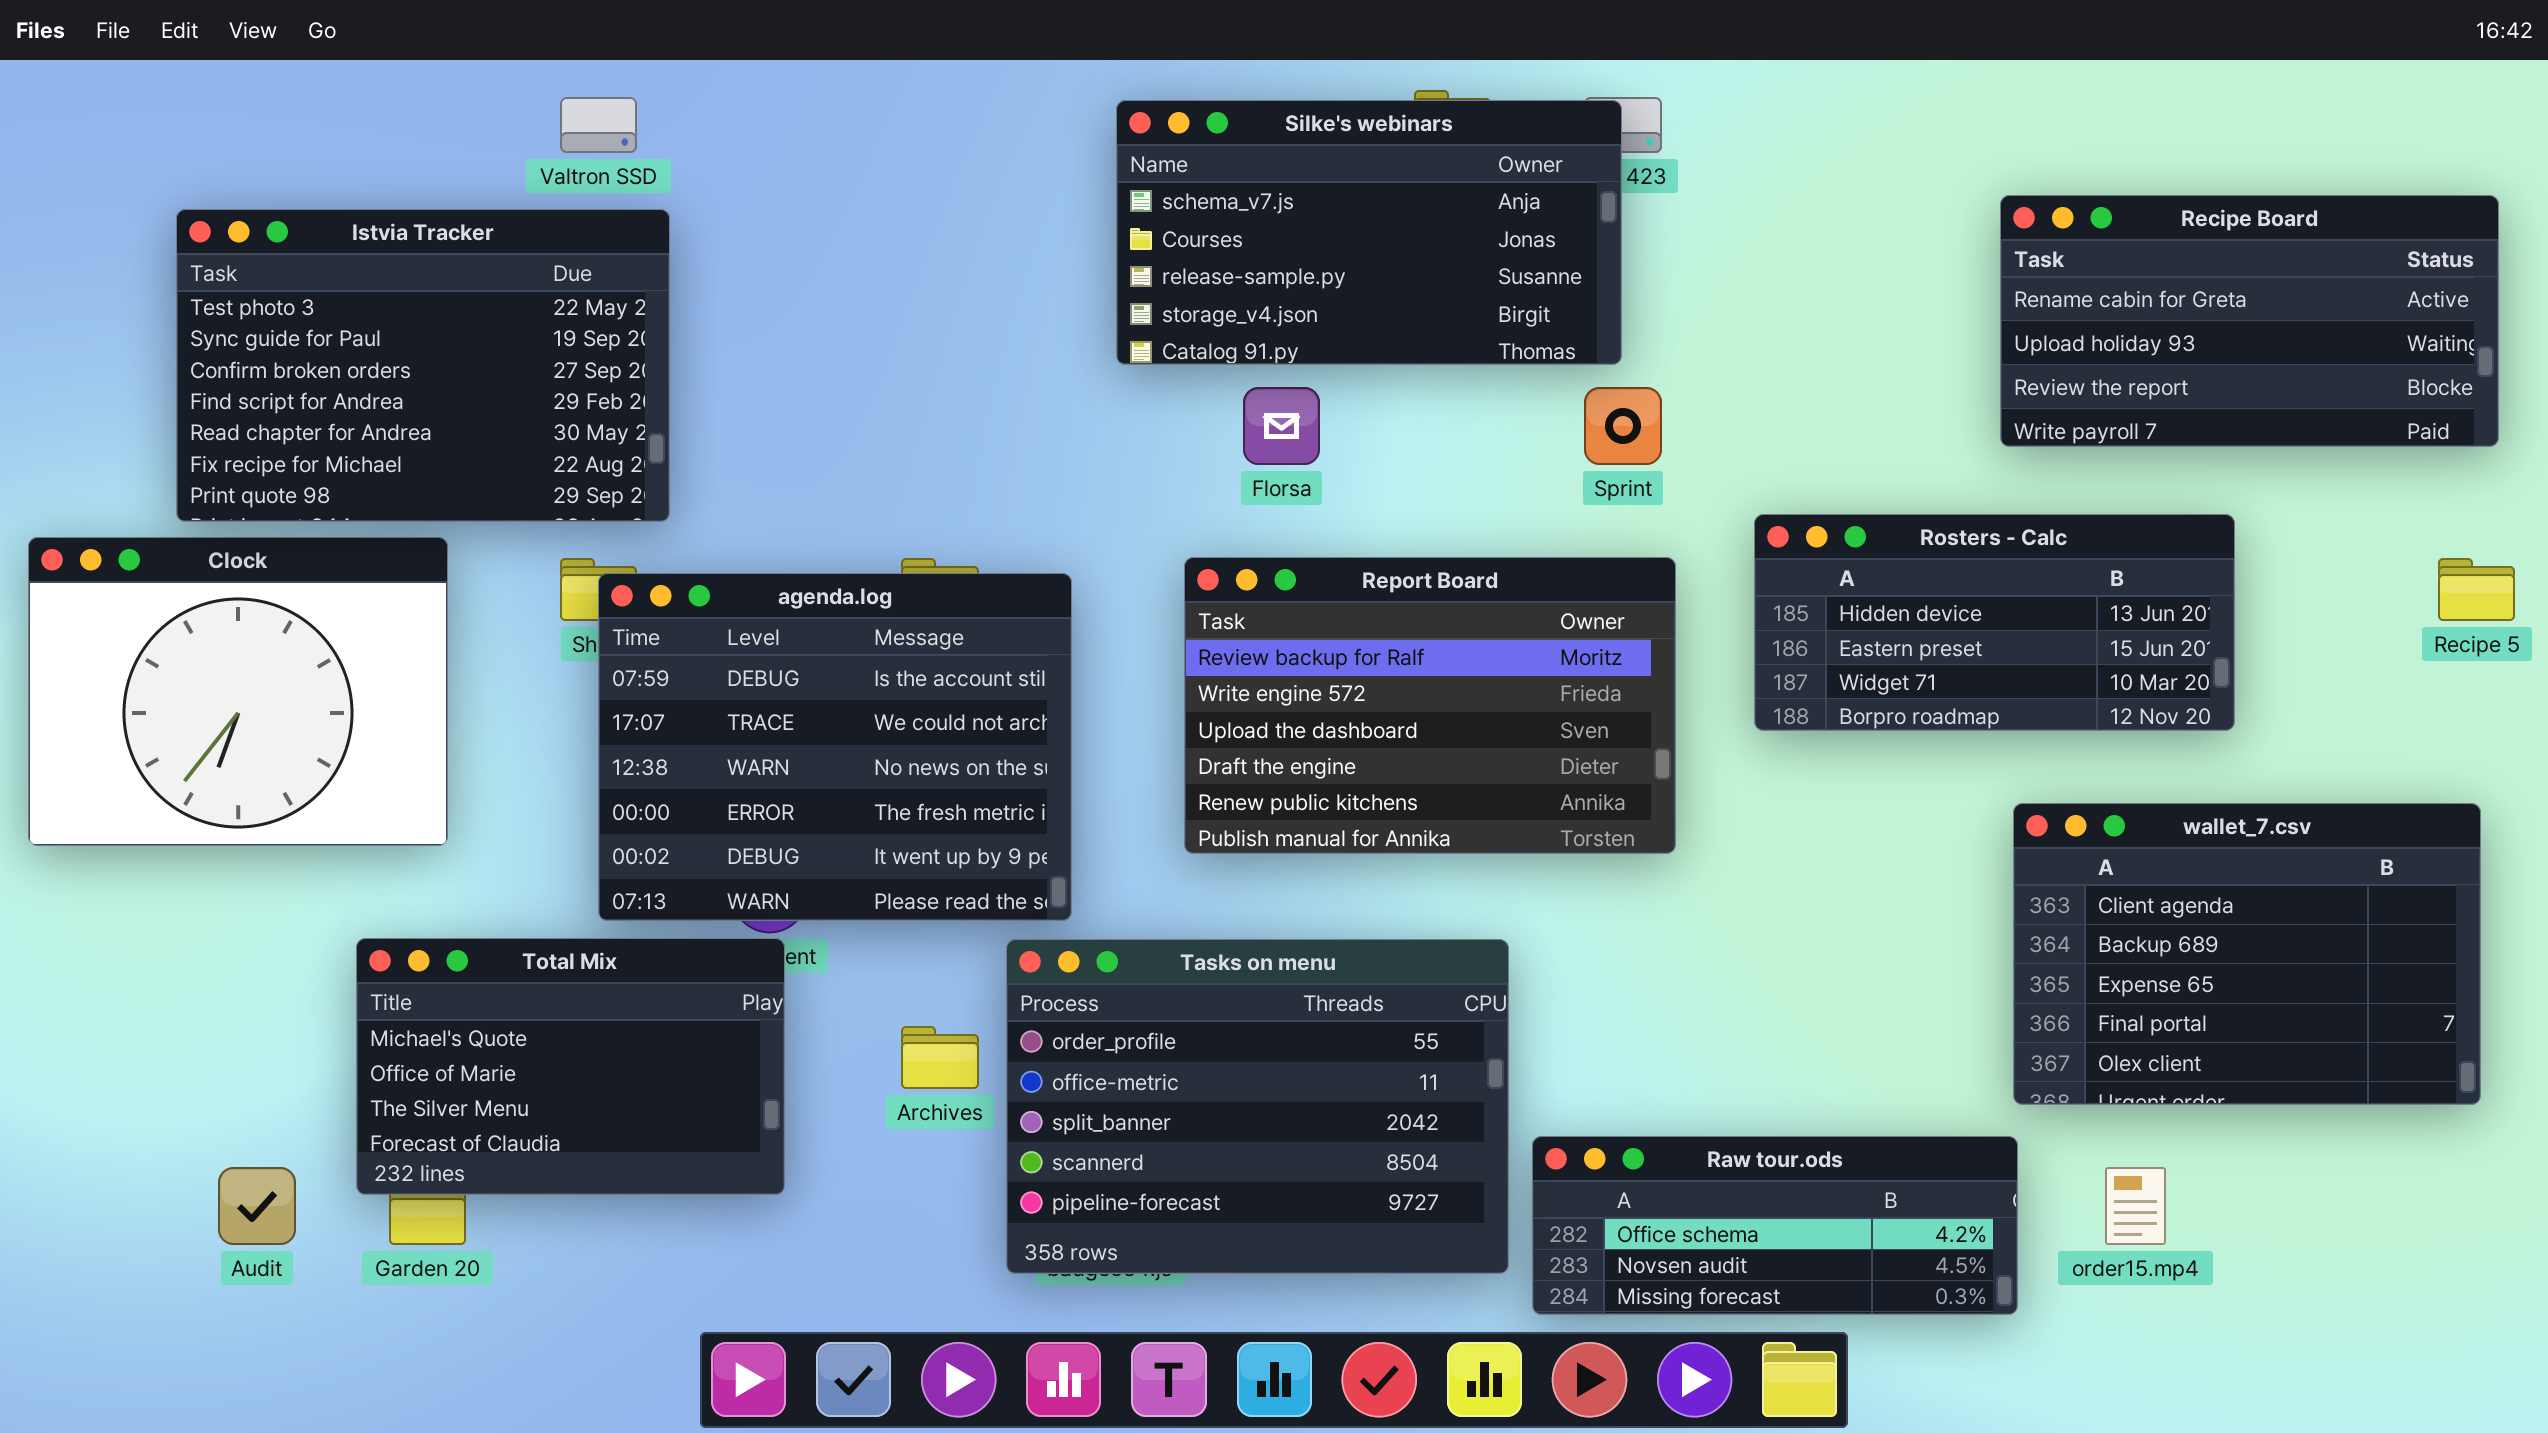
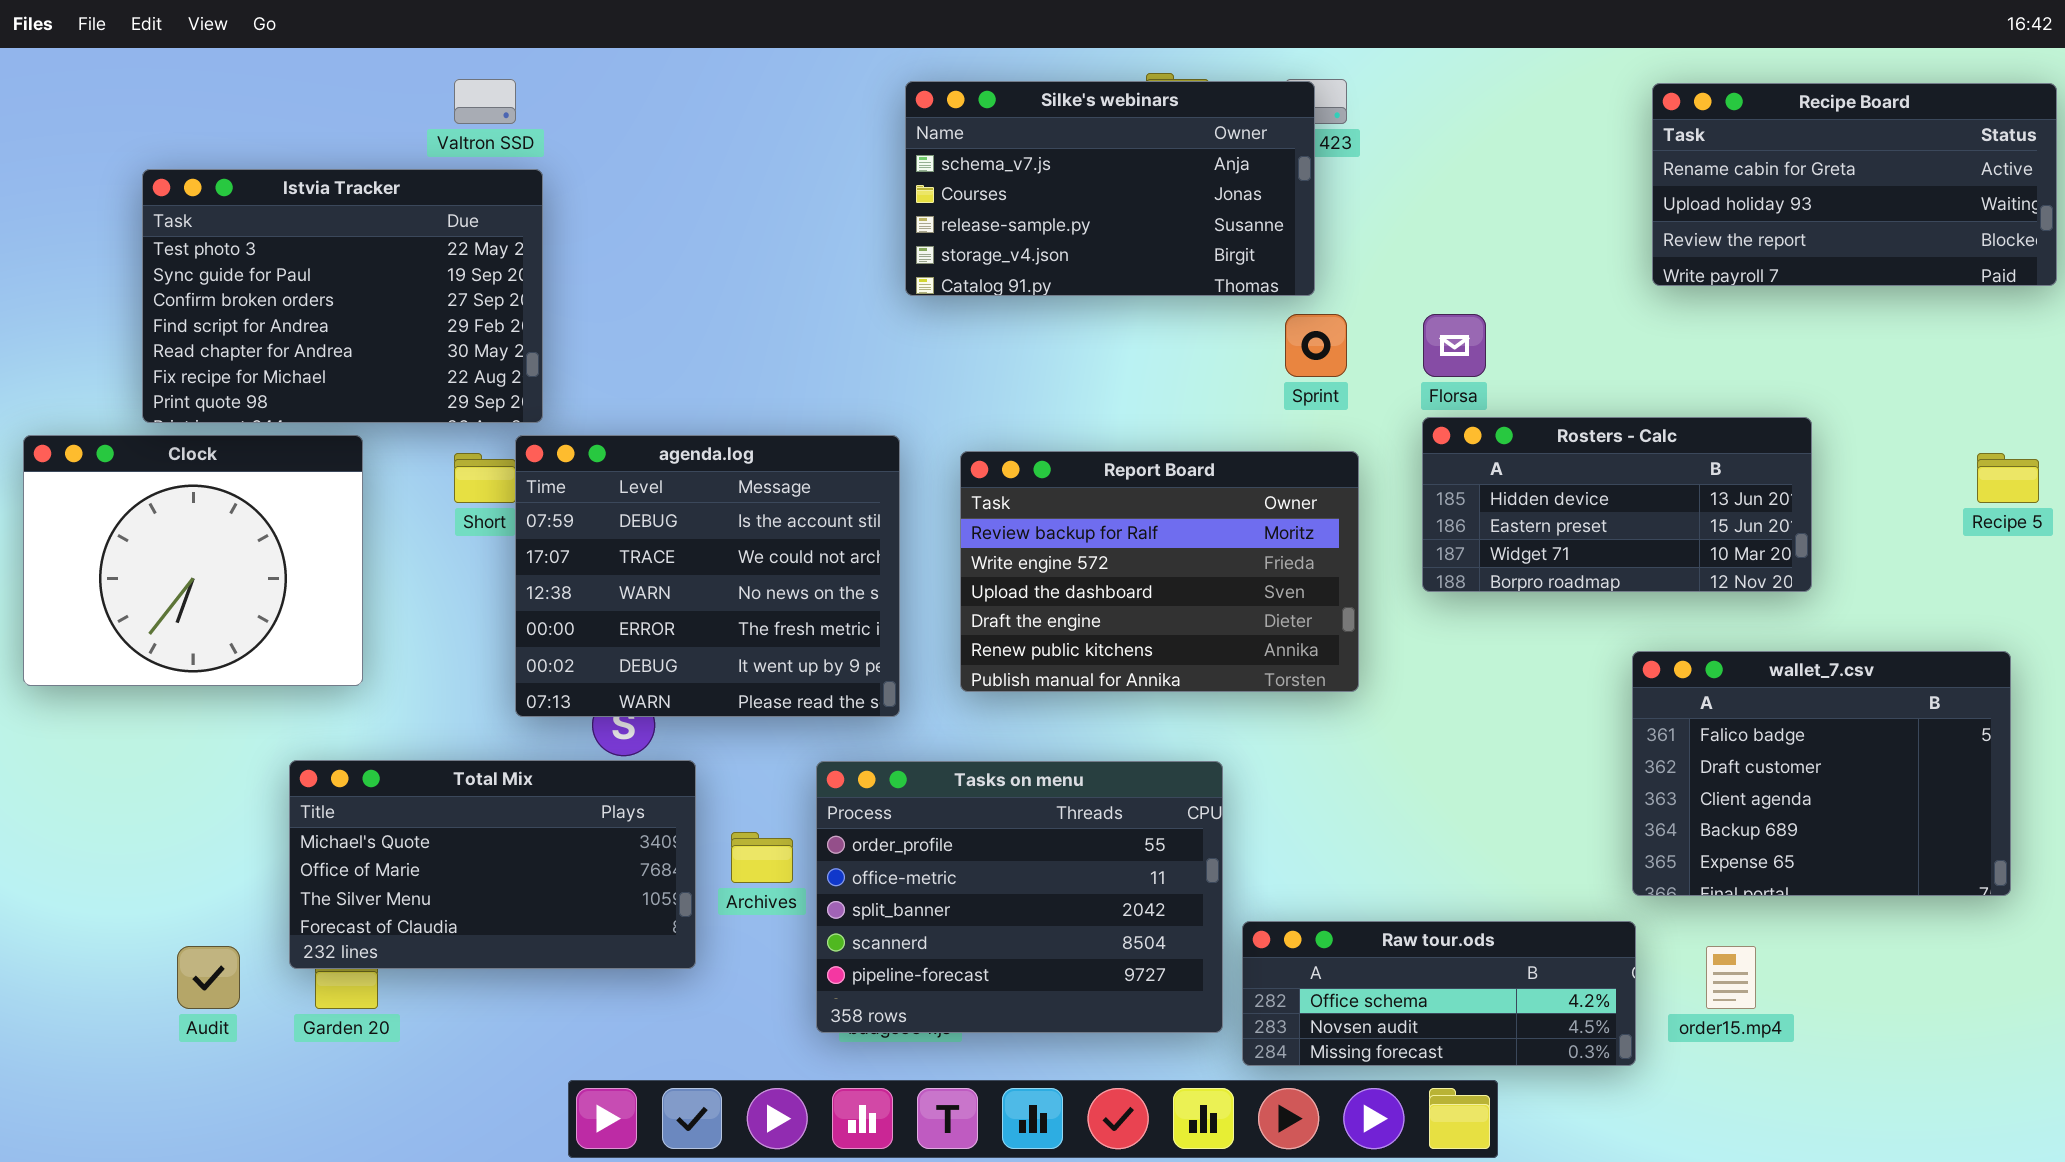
Recipe Board: [2000,195,2499,447] -> [1652,83,2057,286], moved
Florsa: [1243,387,1320,465] -> [1423,314,1486,377], moved
agenda.log: [598,573,1072,921] -> [515,435,900,717], moved
wallet_7.csv: [2013,803,2481,1105] -> [1632,651,2011,896], scrolled up 2 rows
Total Mix: [356,938,785,1195] -> [289,760,696,969], resized

